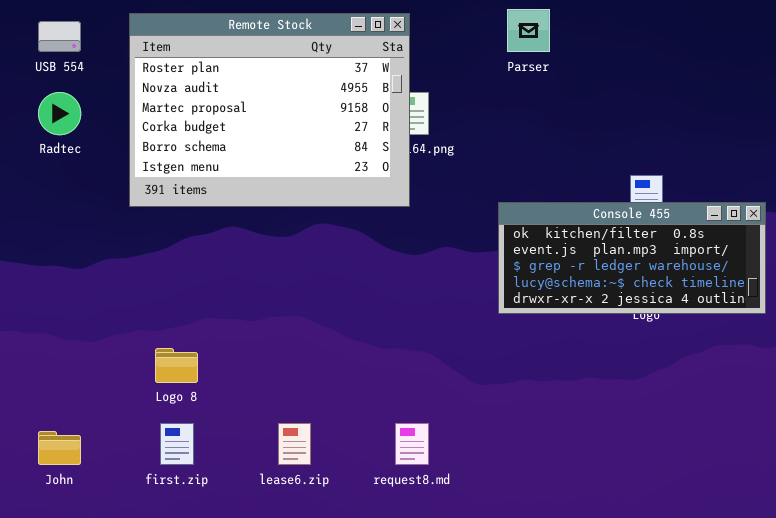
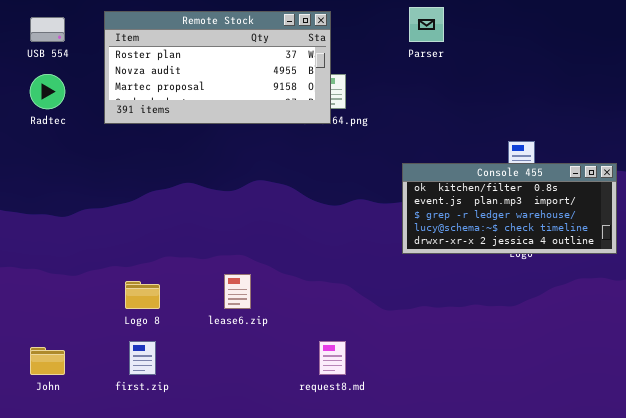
Remote Stock: [129,13,410,207] -> [104,11,331,124], resized
lease6.zip: [278,423,311,465] -> [224,274,251,309], moved

